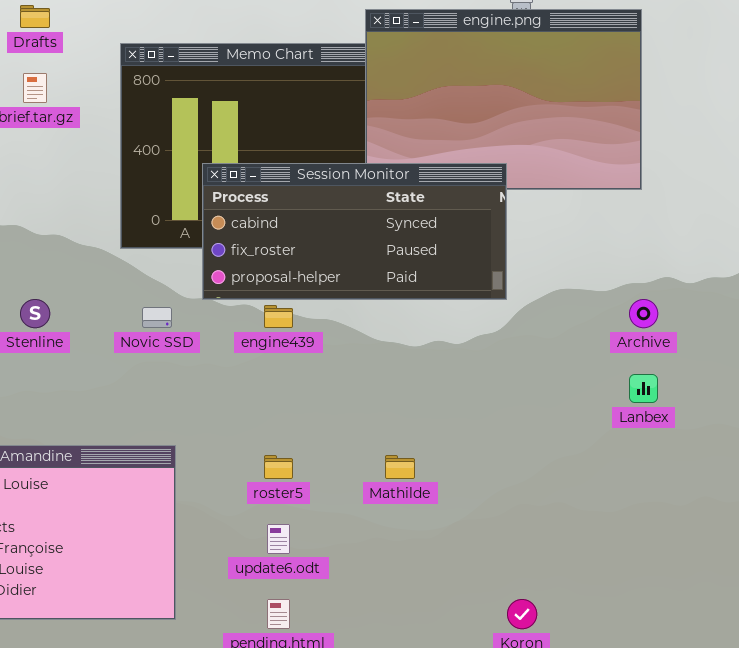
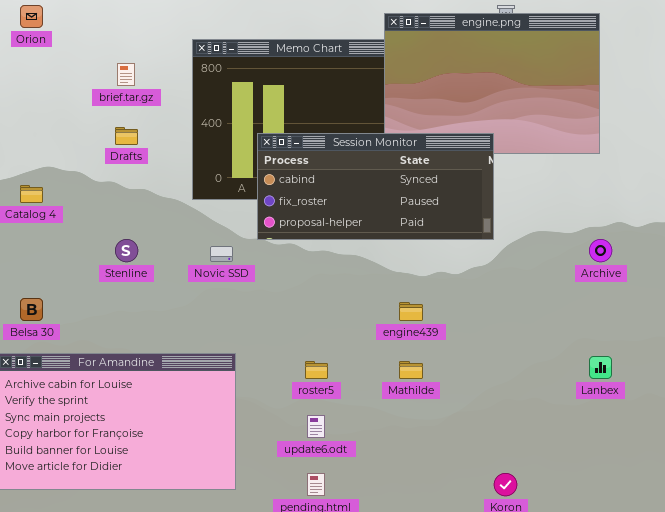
Drafts: [20,5,50,28] -> [115,127,138,145], moved
engine439: [264,305,293,328] -> [399,302,423,321], moved
Lanbex: [629,374,658,403] -> [589,356,612,379], moved

